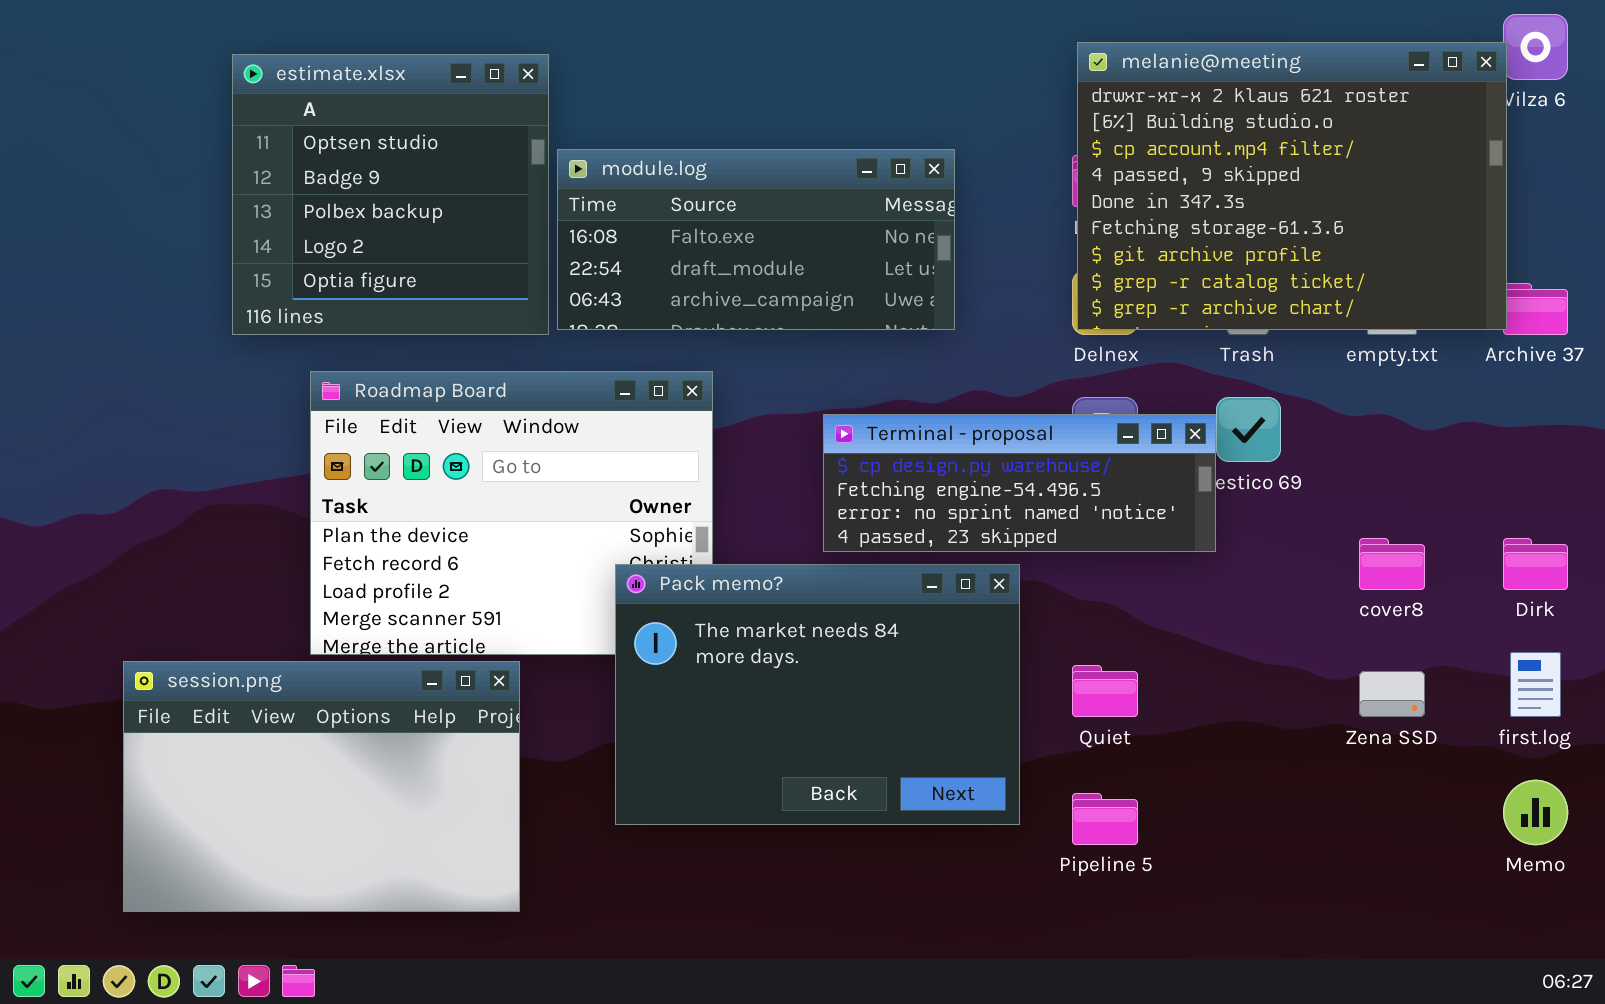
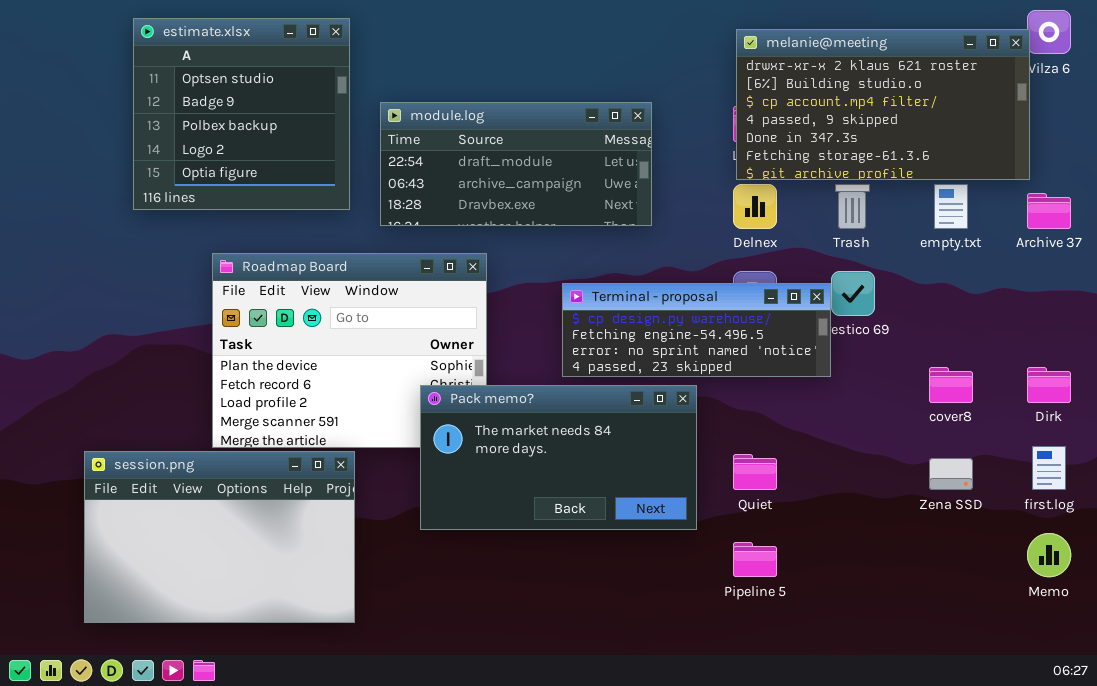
melanie@meeting: [1077,42,1507,330] -> [736,29,1030,180], resized
estimate.xlsx: [232,54,549,335] -> [133,18,350,210], moved
module.log: [557,149,955,330] -> [380,102,652,226], scrolled down 1 row
Pack memo?: [615,564,1020,825] -> [420,385,697,530], resized

